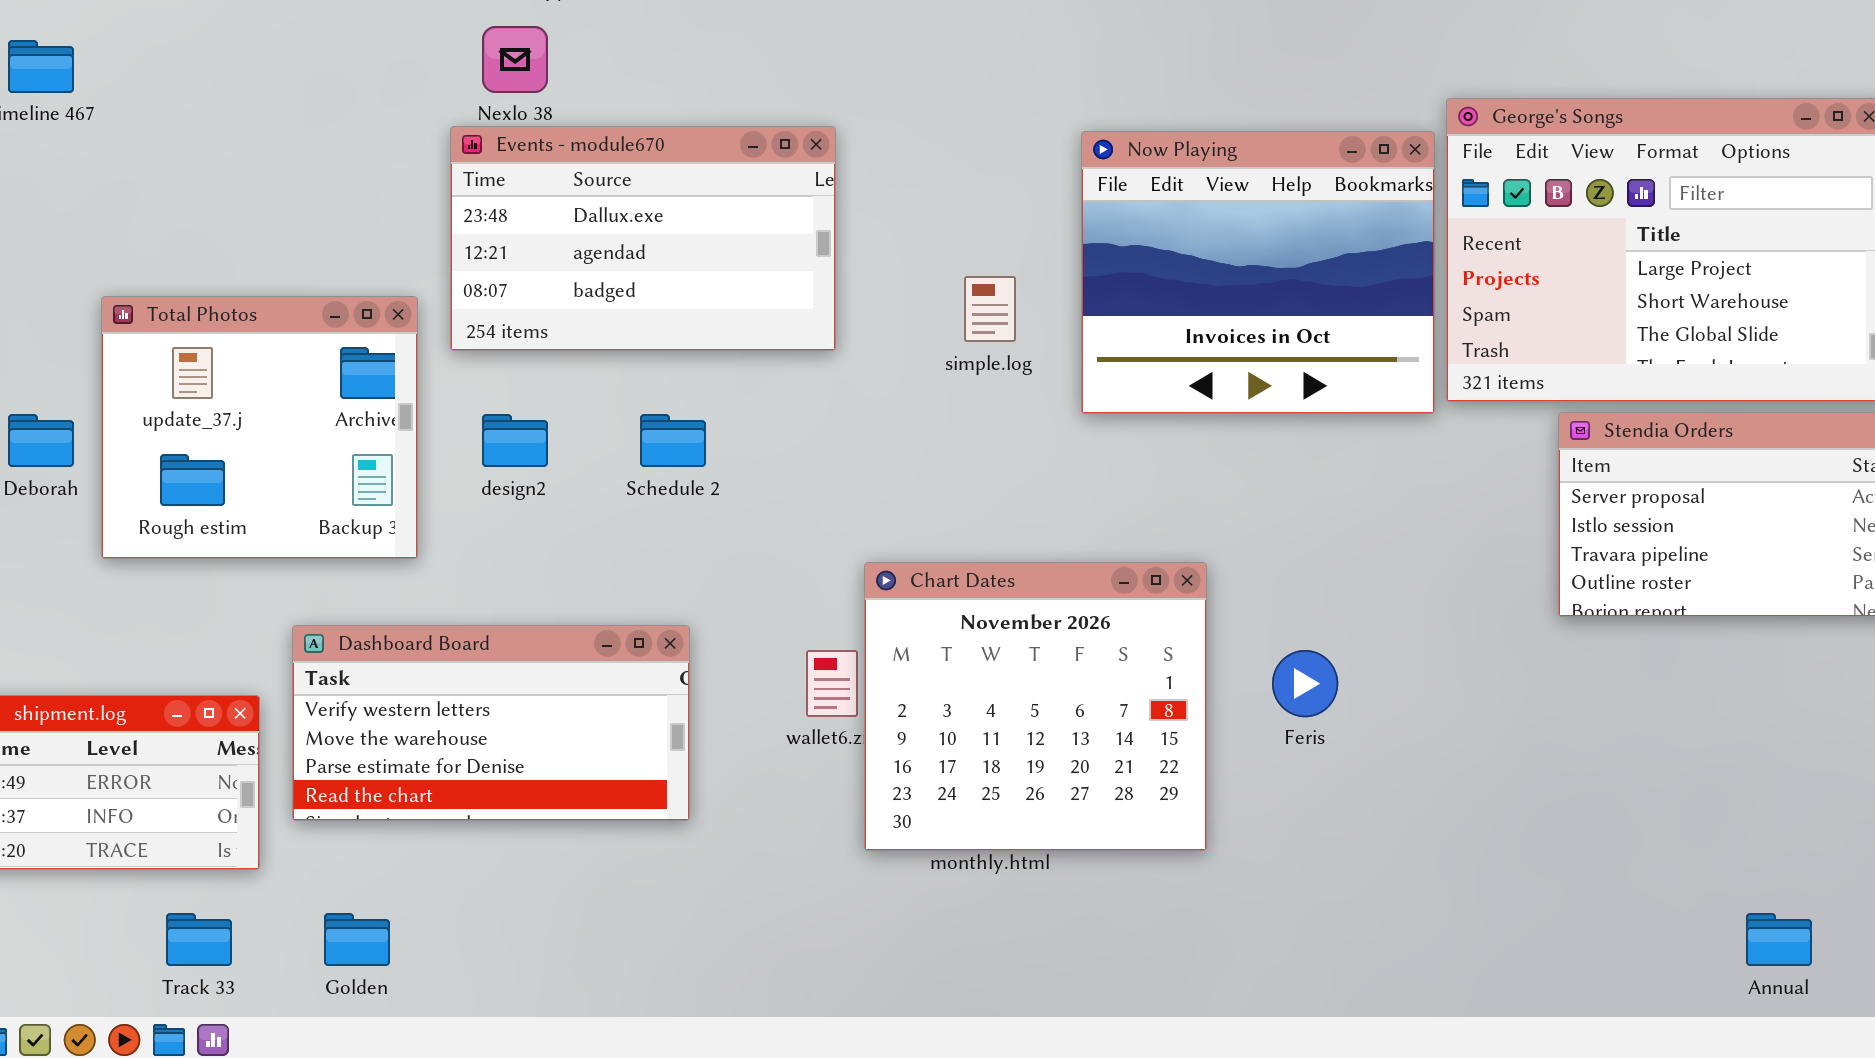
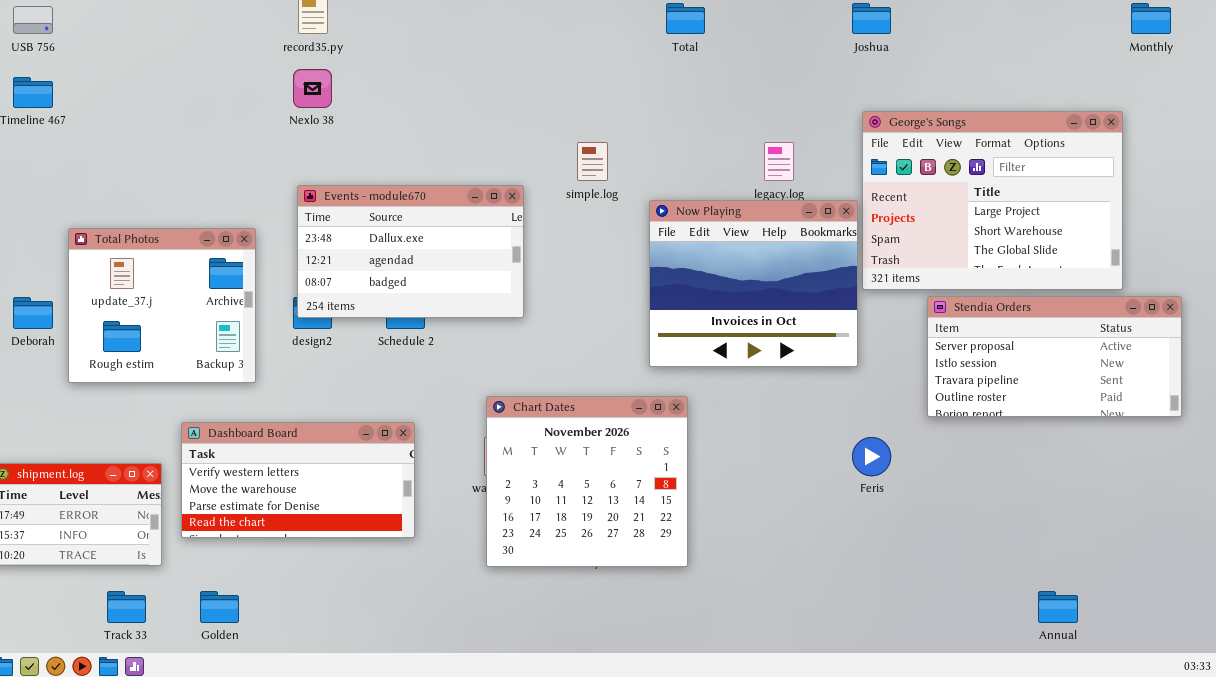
Events - module670: [450,126,836,351] -> [297,185,524,318], moved
Now Playing: [1081,131,1435,414] -> [649,200,858,367], moved
simple.log: [964,276,1016,342] -> [577,142,608,181], moved
Chart Dates: [864,562,1207,851] -> [486,396,688,567], moved
Feris: [1272,650,1338,717] -> [852,437,891,476], moved

